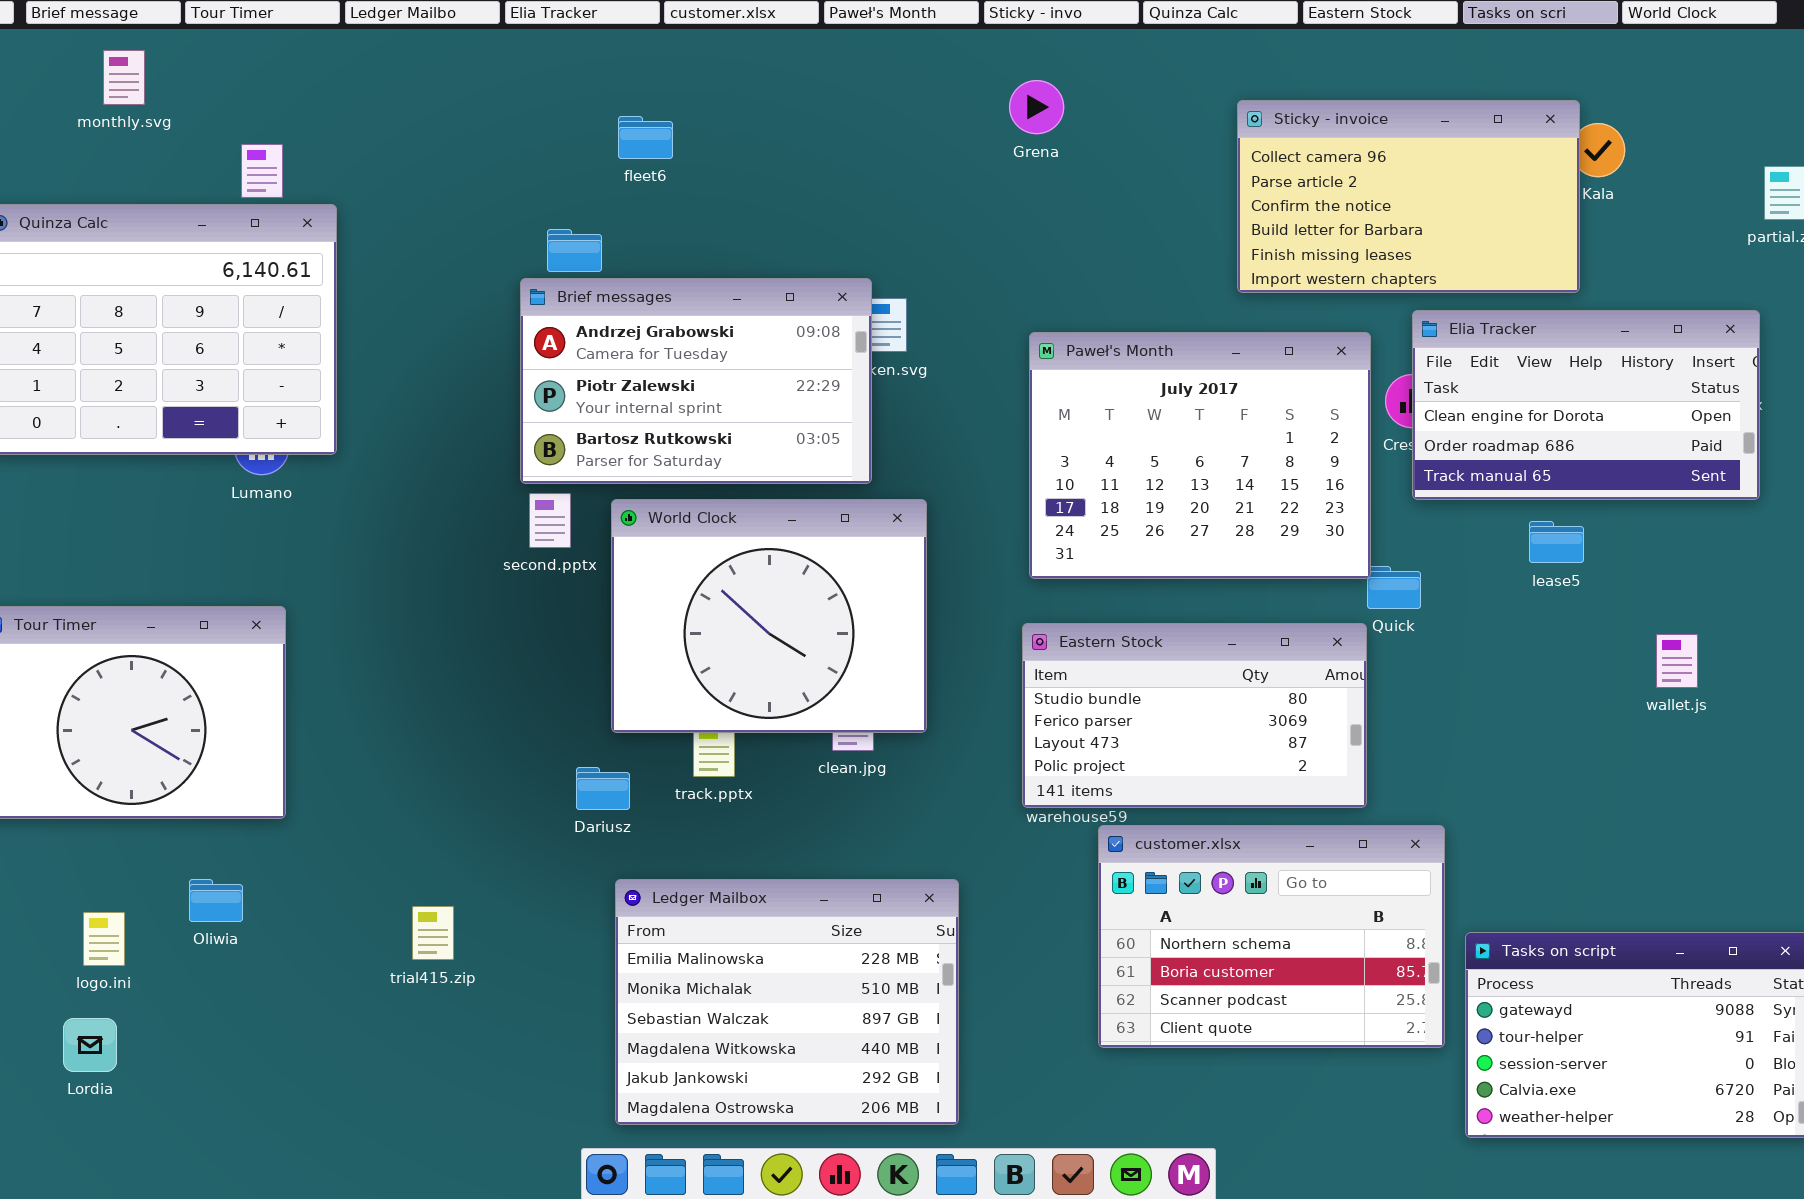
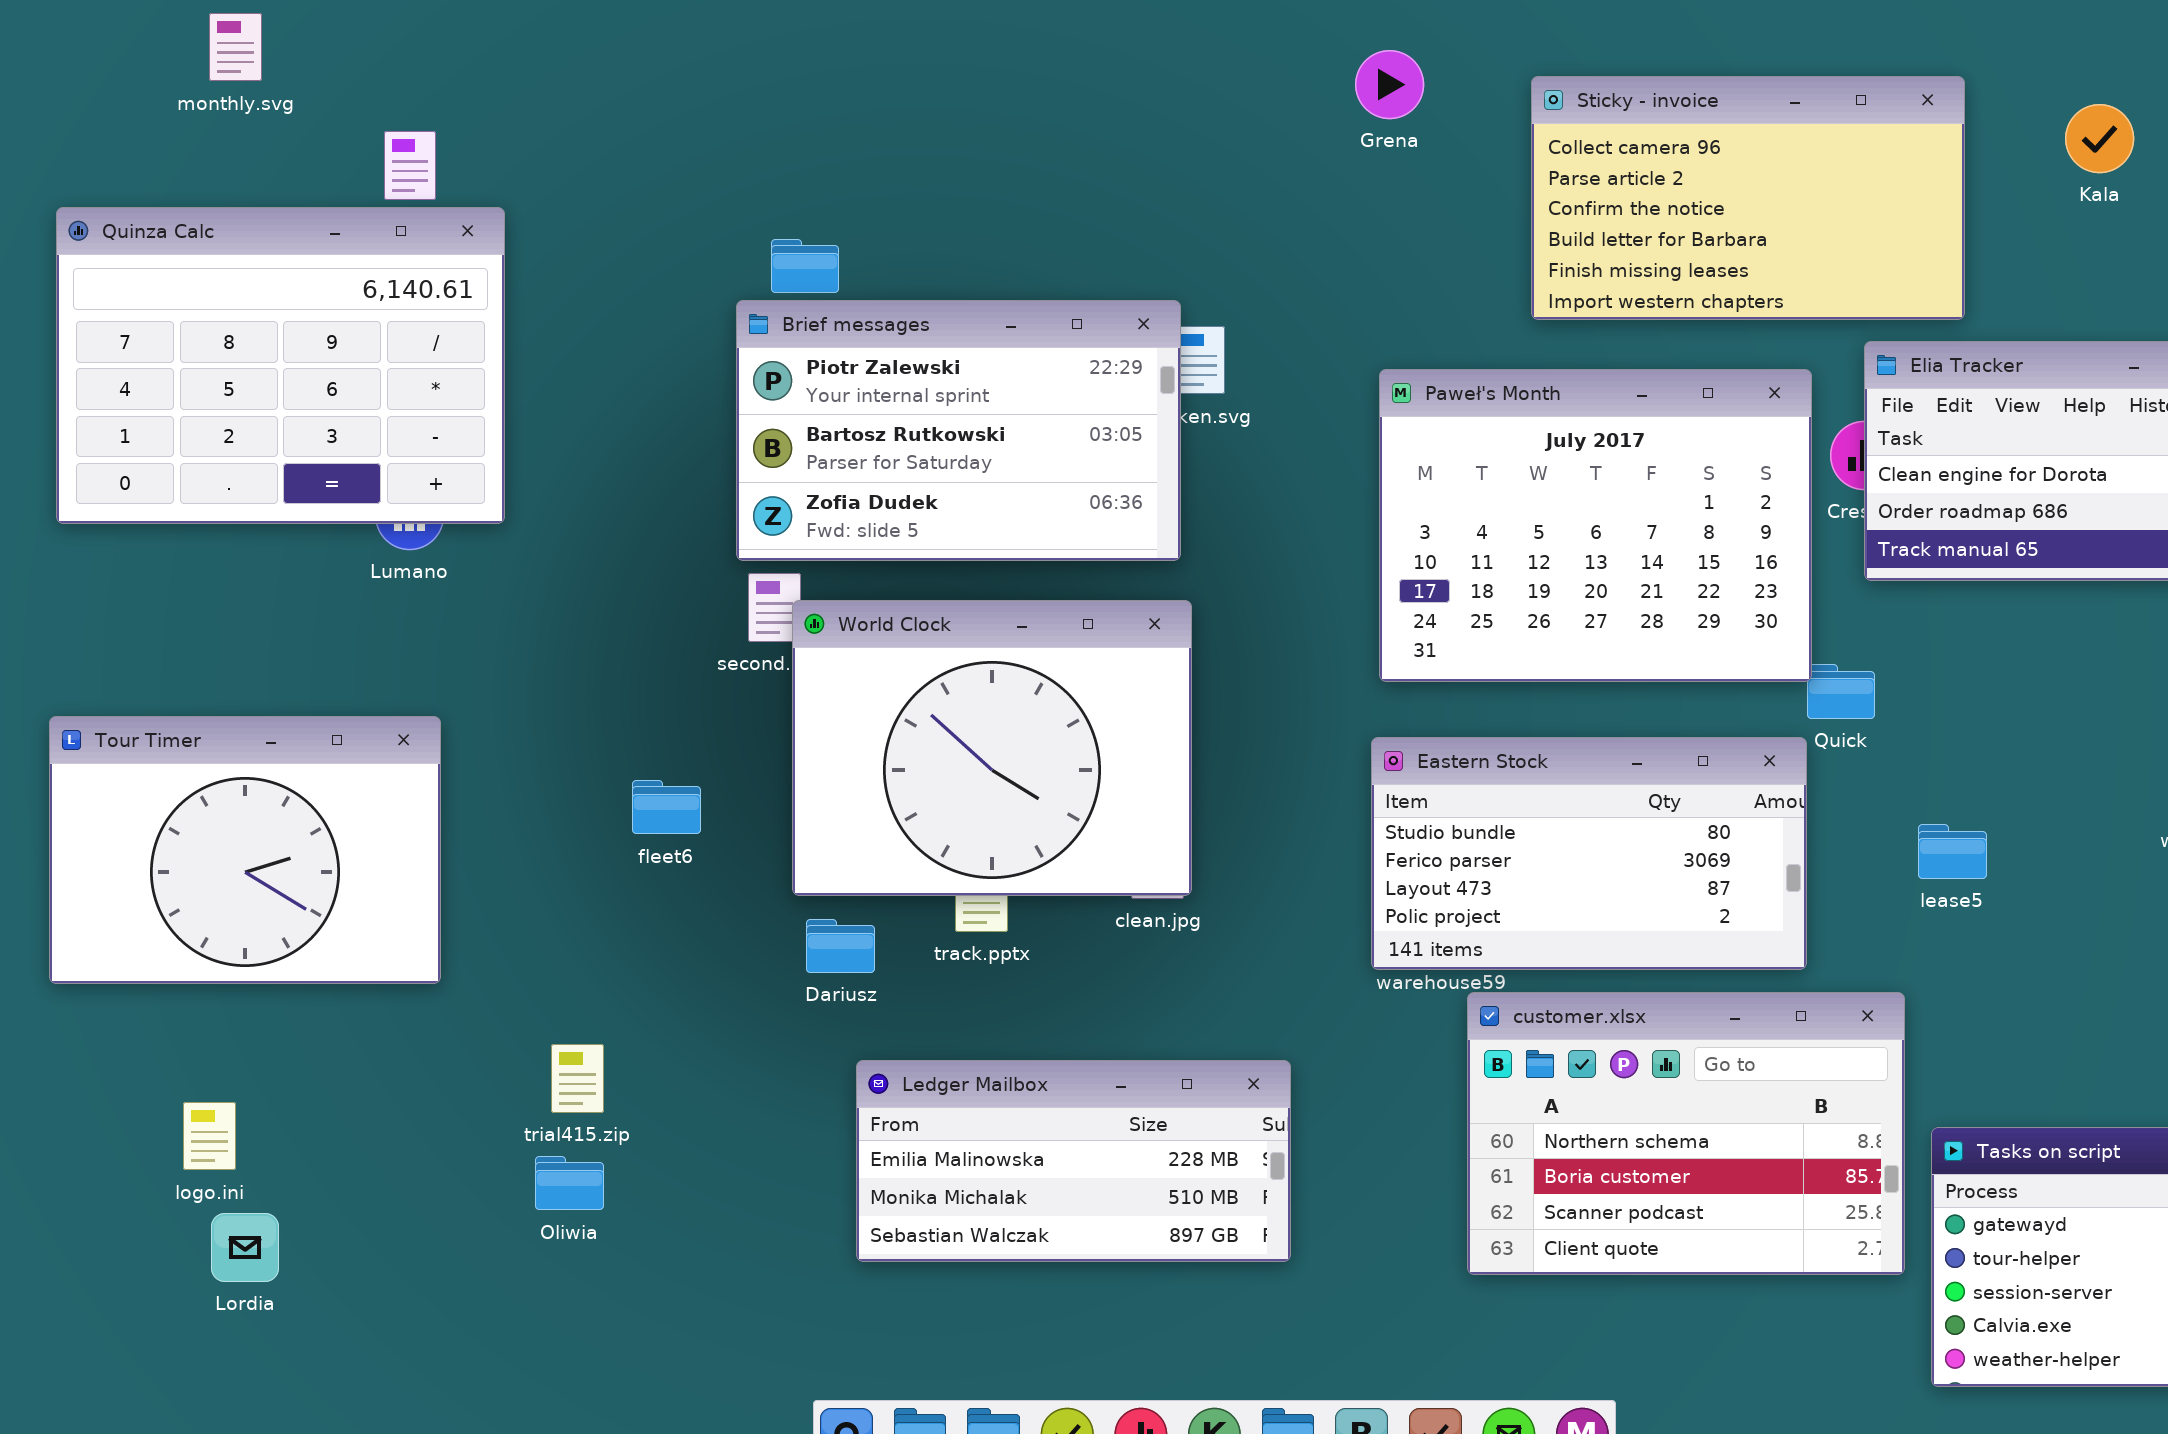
Sticky - invoice: [1237,100,1580,293] -> [1531,76,1965,320], moved
fleet6: [618,116,673,159] -> [632,780,701,834], moved
Brief messages: [520,278,872,484] -> [736,300,1181,561], scrolled down 1 row
World Clock: [611,499,927,733] -> [792,600,1192,896], moved
lease5: [1529,521,1584,563] -> [1918,824,1987,879], moved
Oliwia: [189,879,243,922] -> [535,1156,604,1210], moved
Ledger Mailbox: [615,879,959,1125] -> [856,1060,1291,1262], resized
trial415.zip: [412,906,454,960] -> [551,1044,604,1113], moved
Lordia: [63,1018,117,1072] -> [211,1213,279,1282], moved

